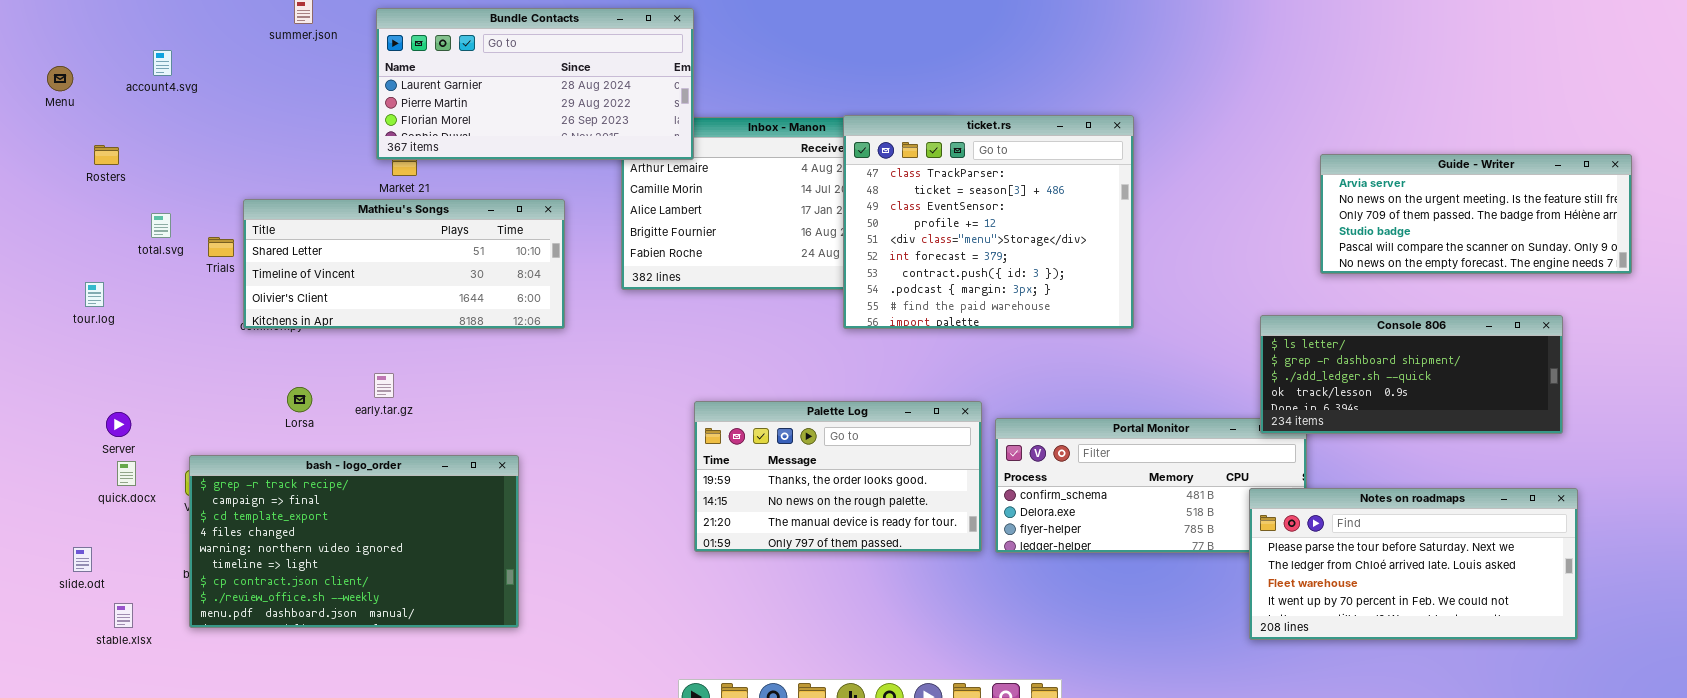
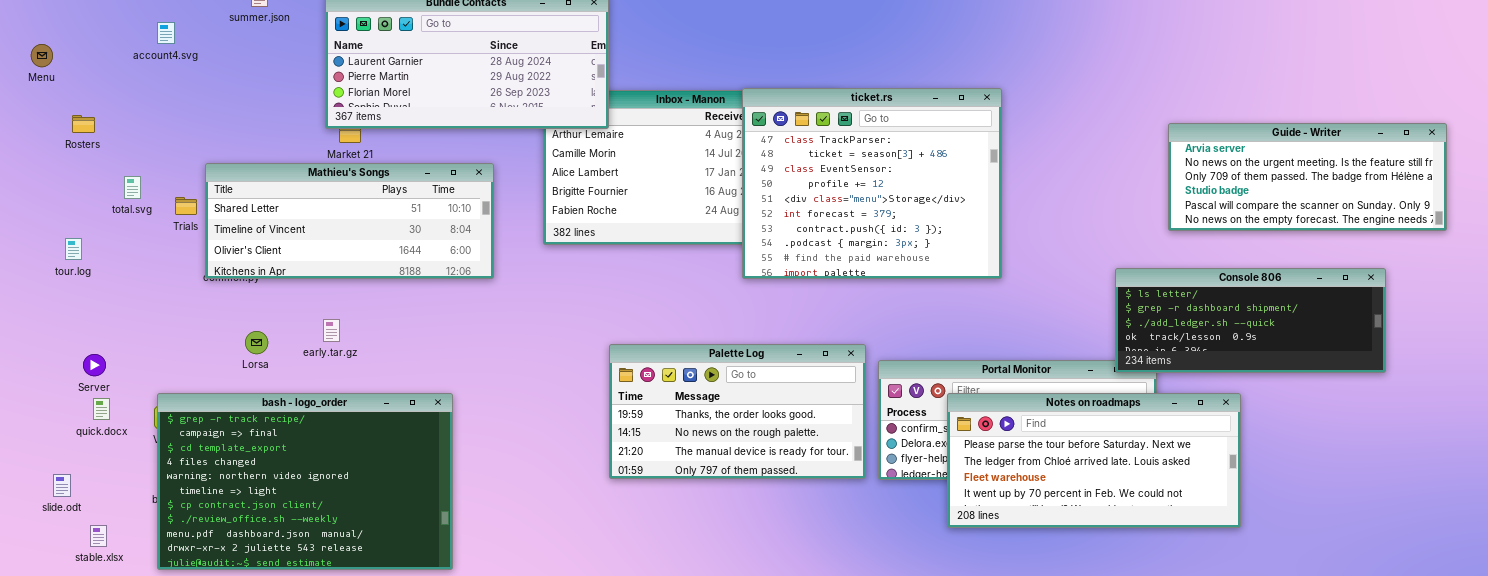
account4.svg: [153,50,172,76] -> [157,22,175,44], moved
bash - logo_order: [189,455,519,628] -> [157,393,453,570], resized
Notes on roadmaps: [1249,488,1578,640] -> [947,393,1241,528], moved

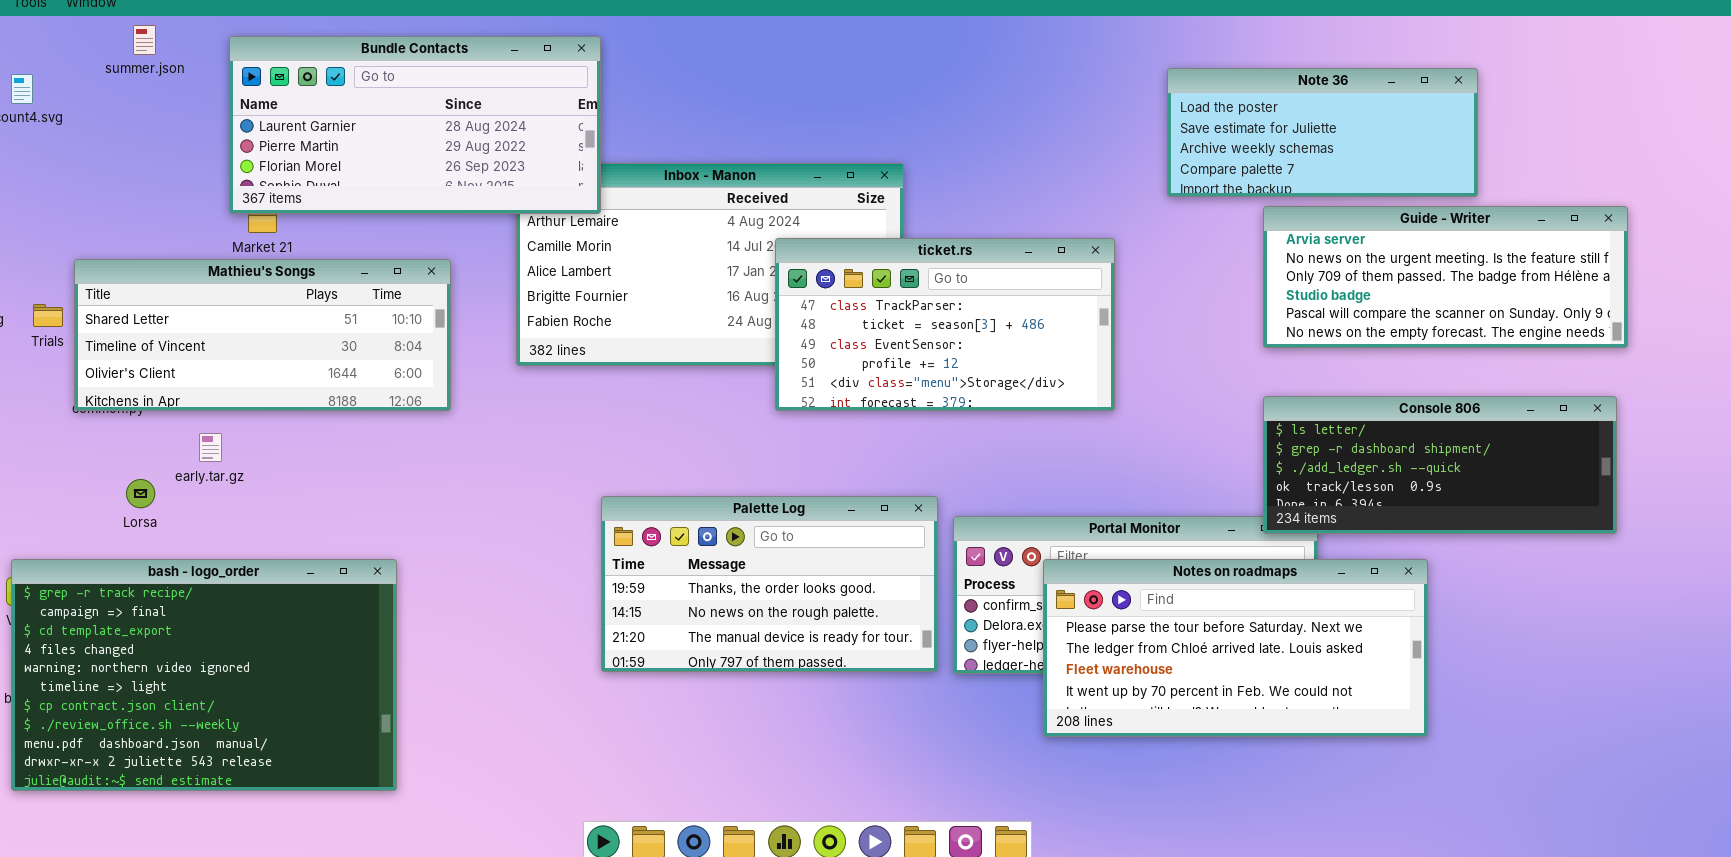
Note 36: none -> [1167,68,1478,197], opened
ticket.rs: [742,88,1002,279] -> [775,238,1115,411], resized
Guide - Writer: [1168,123,1447,231] -> [1263,206,1628,348], moved
early.tar.gz: [323,319,340,342] -> [199,433,222,462], moved

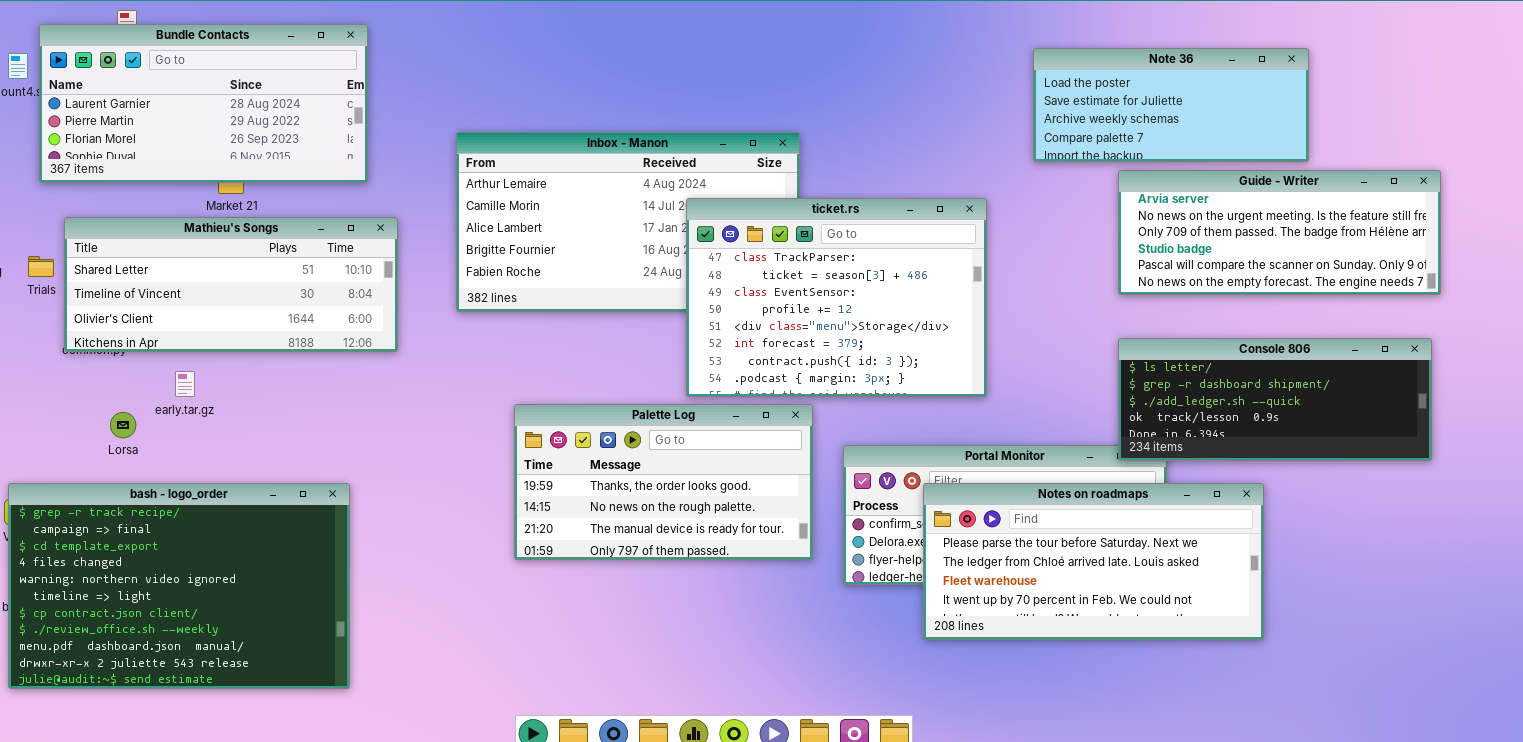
Bundle Contacts: [229,36,601,214] -> [39,24,368,183], moved
ticket.rs: [775,238,1115,411] -> [686,198,987,397], resized
Palette Log: [601,496,938,672] -> [514,404,813,560], moved

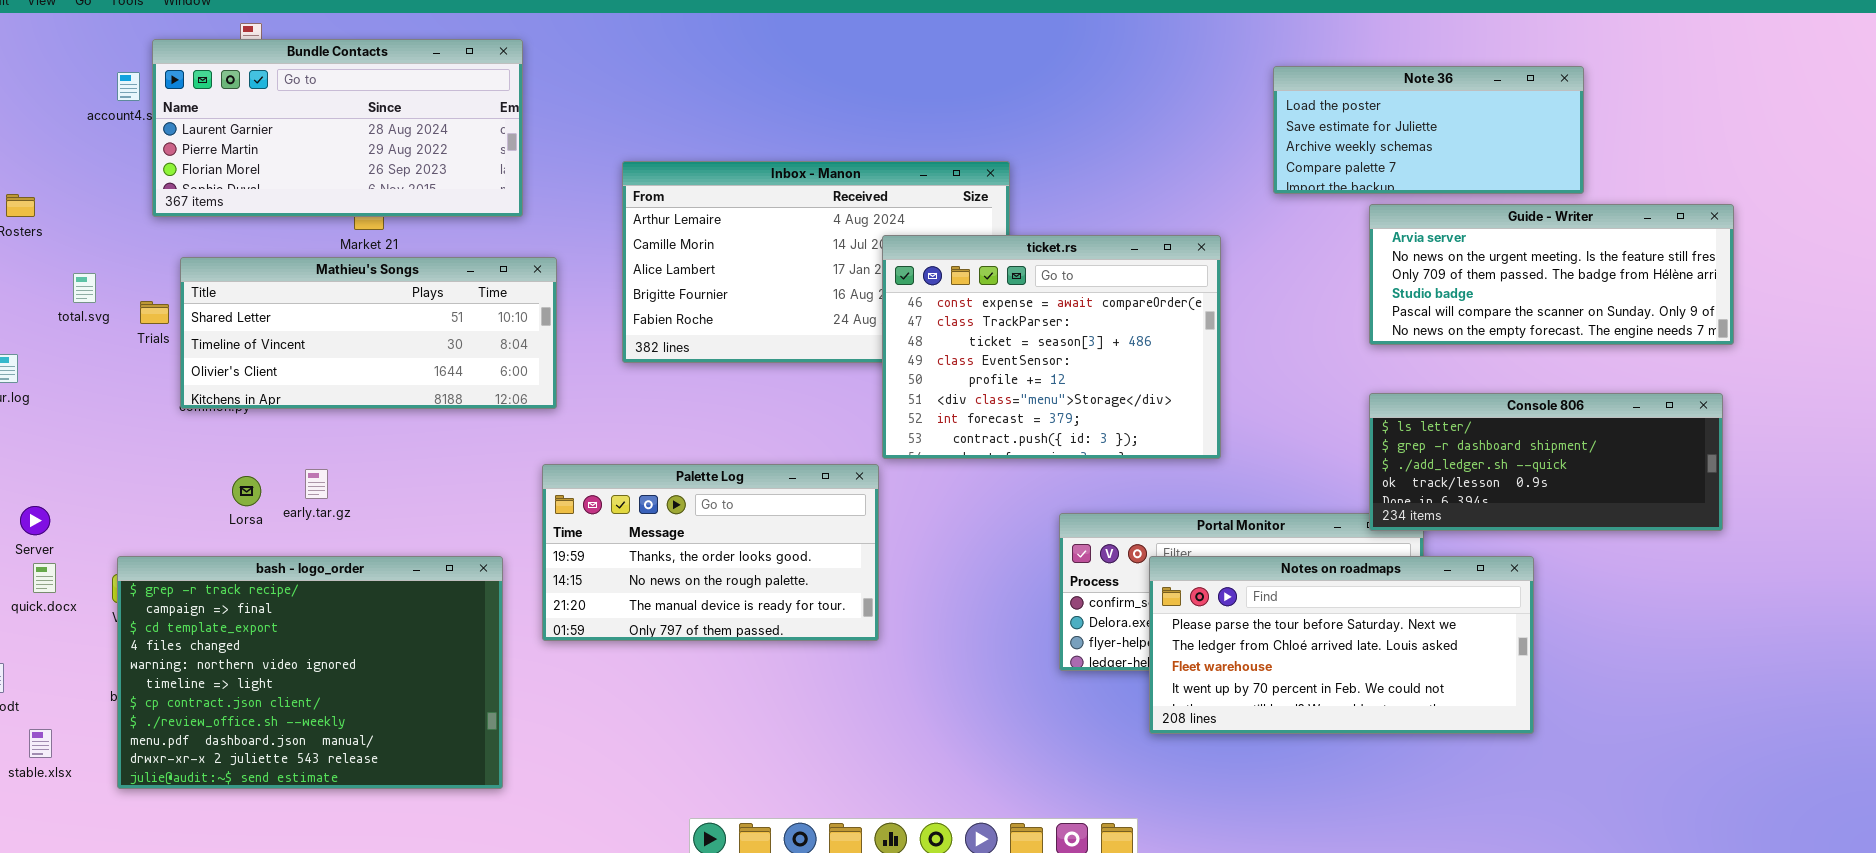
ticket.rs: [686,198,987,397] -> [882,235,1221,459], scrolled up 1 row
early.tar.gz: [175,371,195,397] -> [305,469,328,499], moved
Palette Log: [514,404,813,560] -> [542,464,879,641], moved

